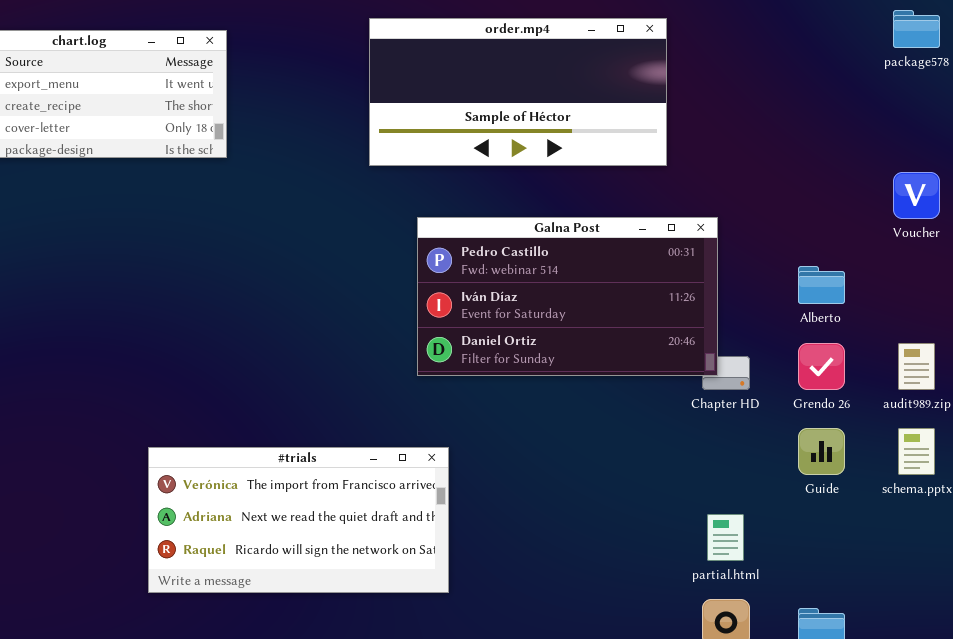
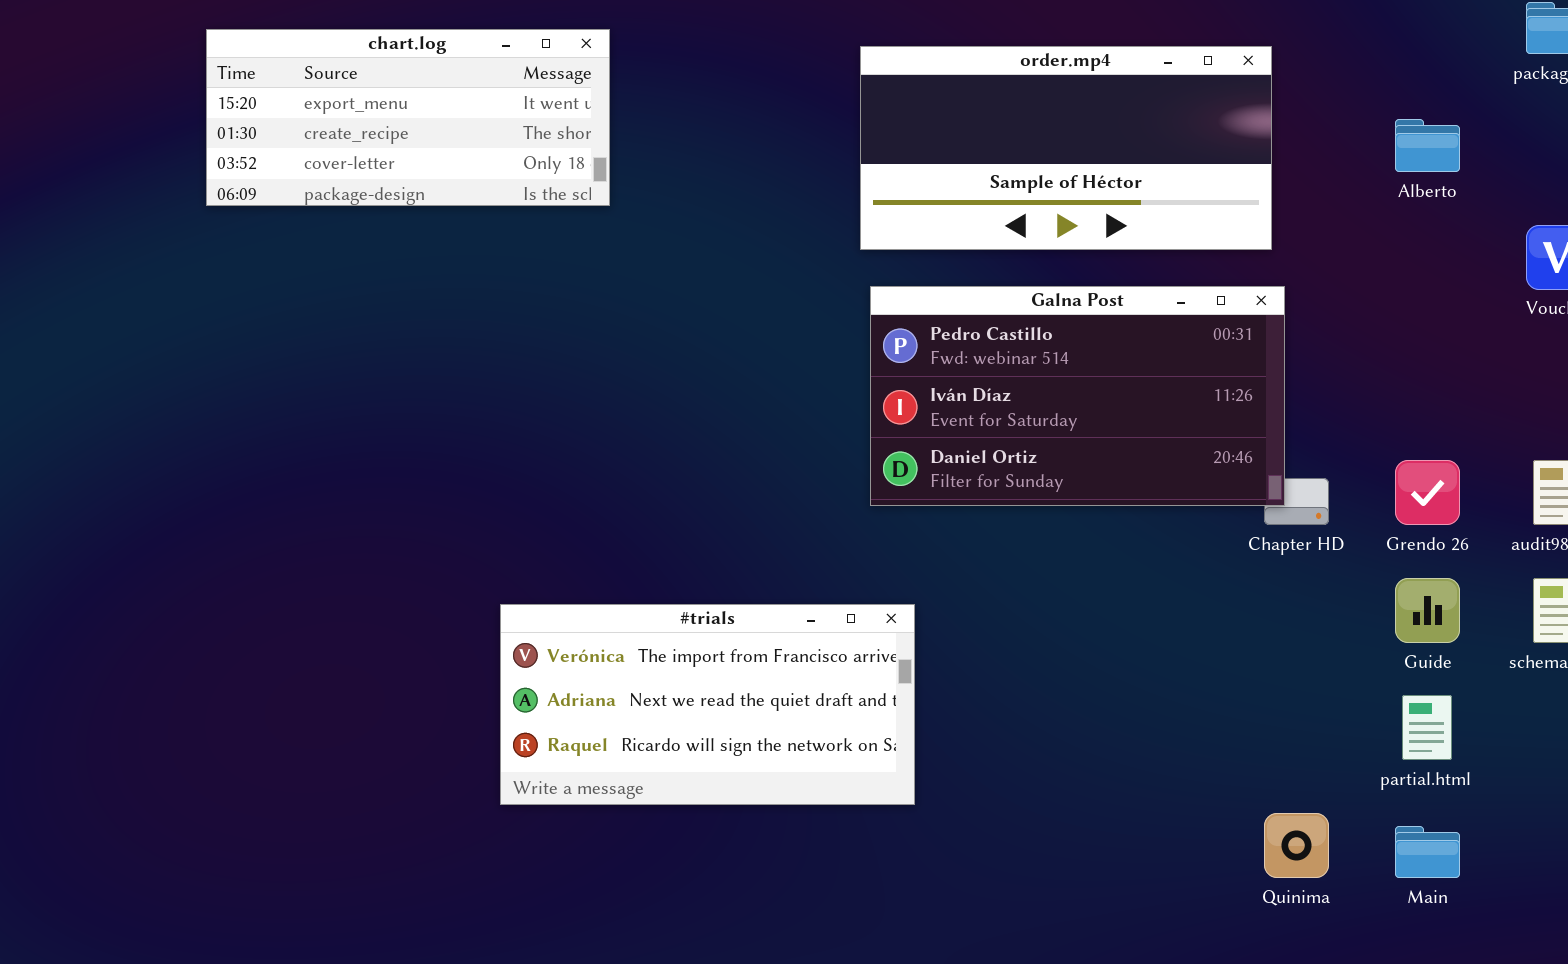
order.mp4: [369,18,667,166] -> [860,46,1272,250], moved
Alberto: [798,266,845,304] -> [1395,119,1460,172], moved
partial.html: [707,514,744,561] -> [1402,695,1452,760], moved

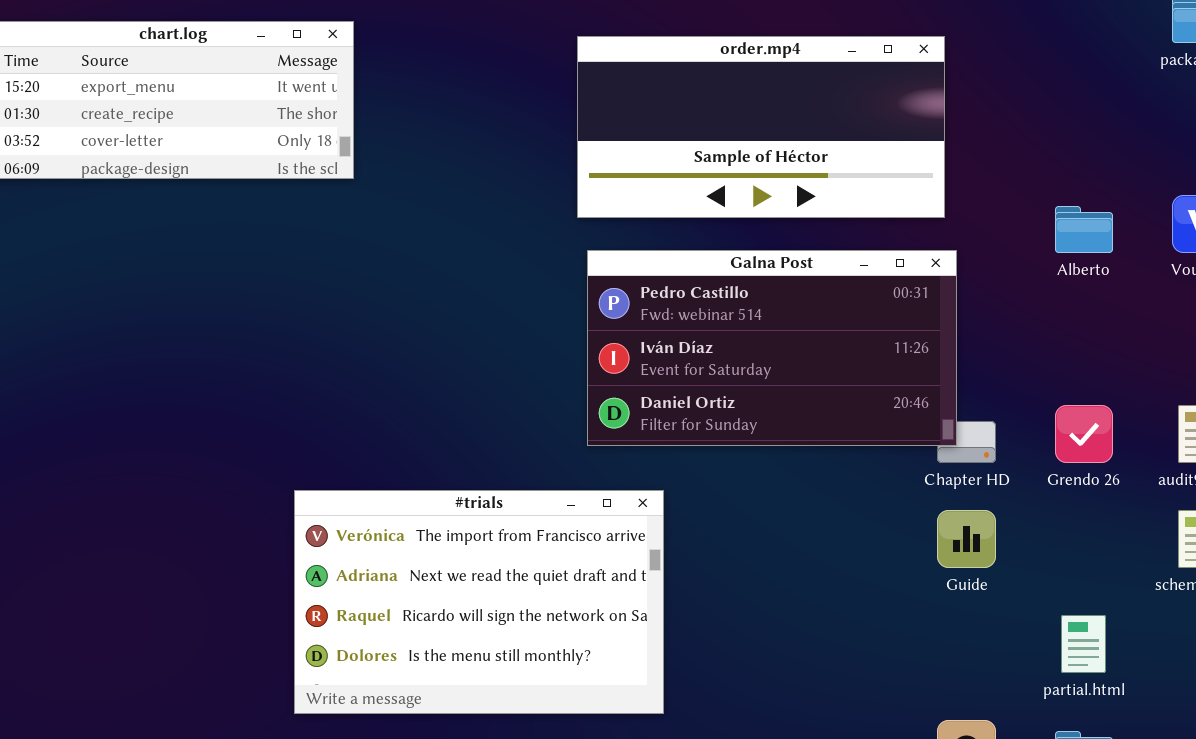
Alberto: [1395,119,1460,172] -> [1055,206,1113,253], moved
Guide: [1395,578,1460,643] -> [937,510,996,568], moved
#trials: [500,604,915,805] -> [294,490,664,714], moved, resized

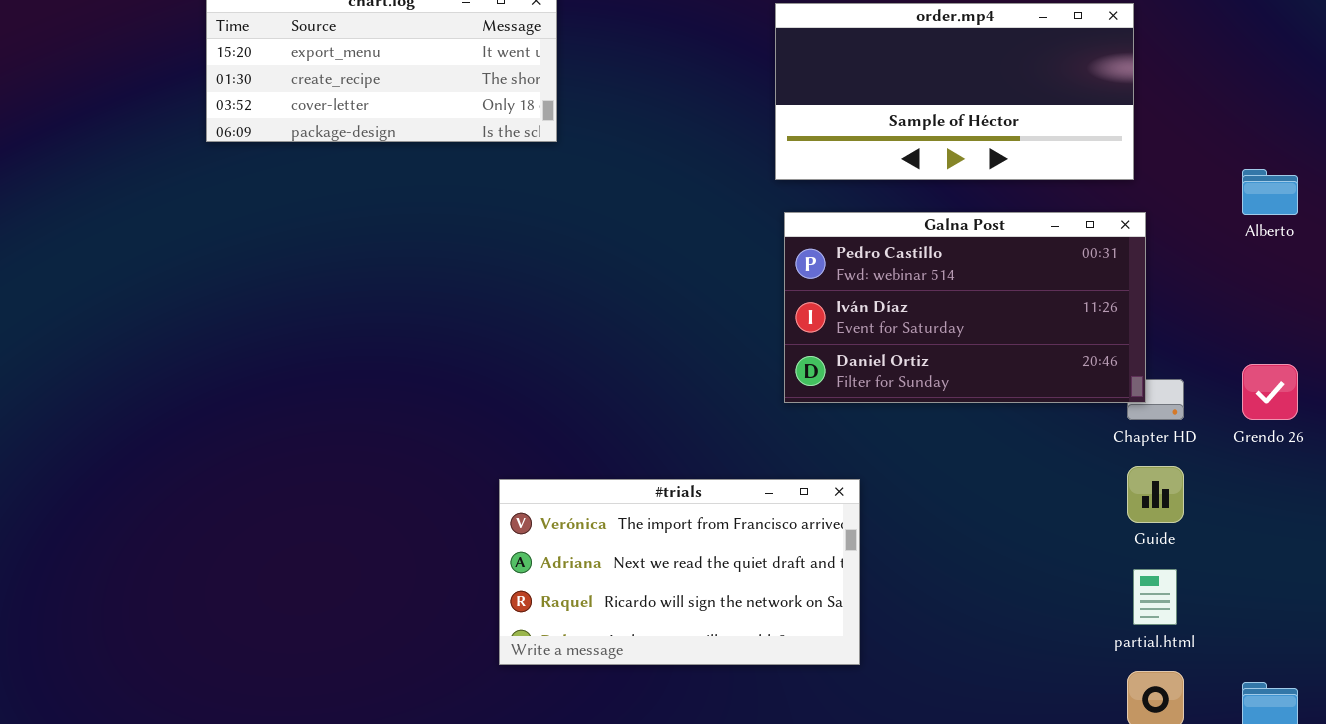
#trials: [294,490,664,714] -> [499,479,860,665], resized
partial.html: [1061,615,1106,673] -> [1133,569,1177,625], moved

